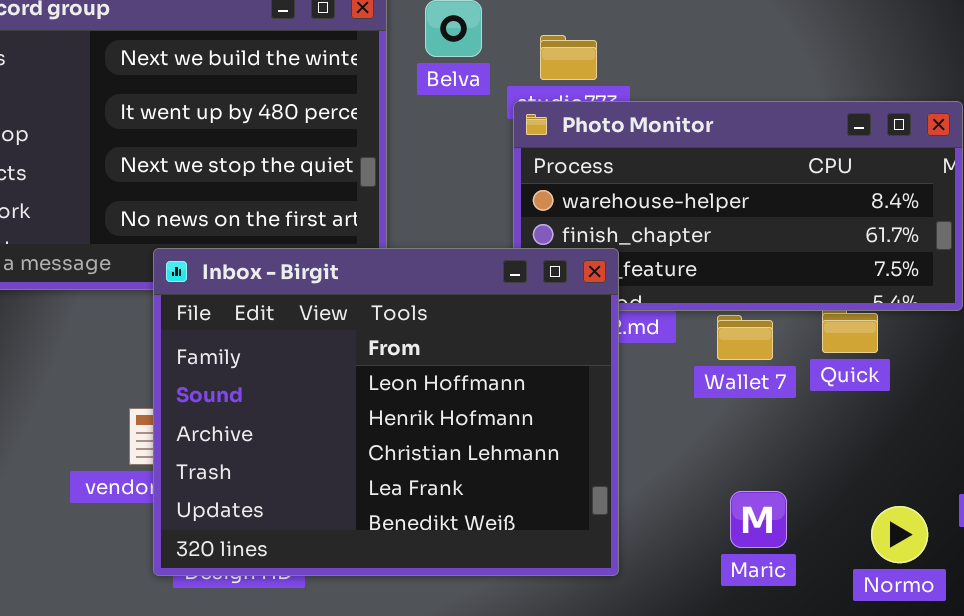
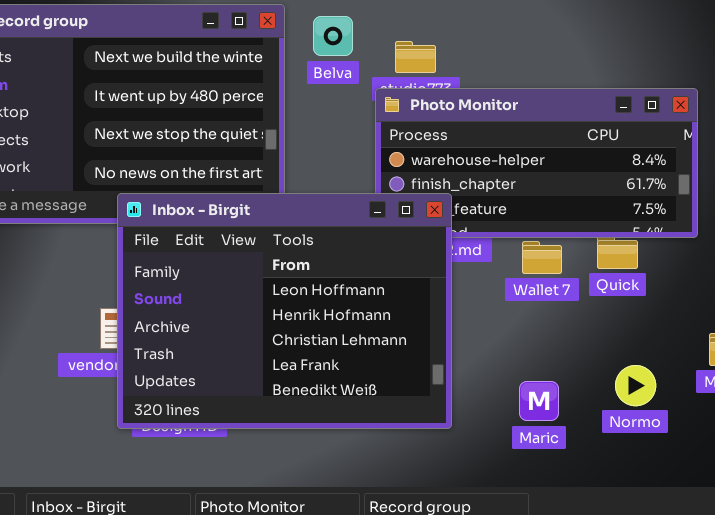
Maric: [730,491,787,548] -> [519,381,559,421], moved
Normo: [871,506,928,563] -> [615,365,656,406], moved

